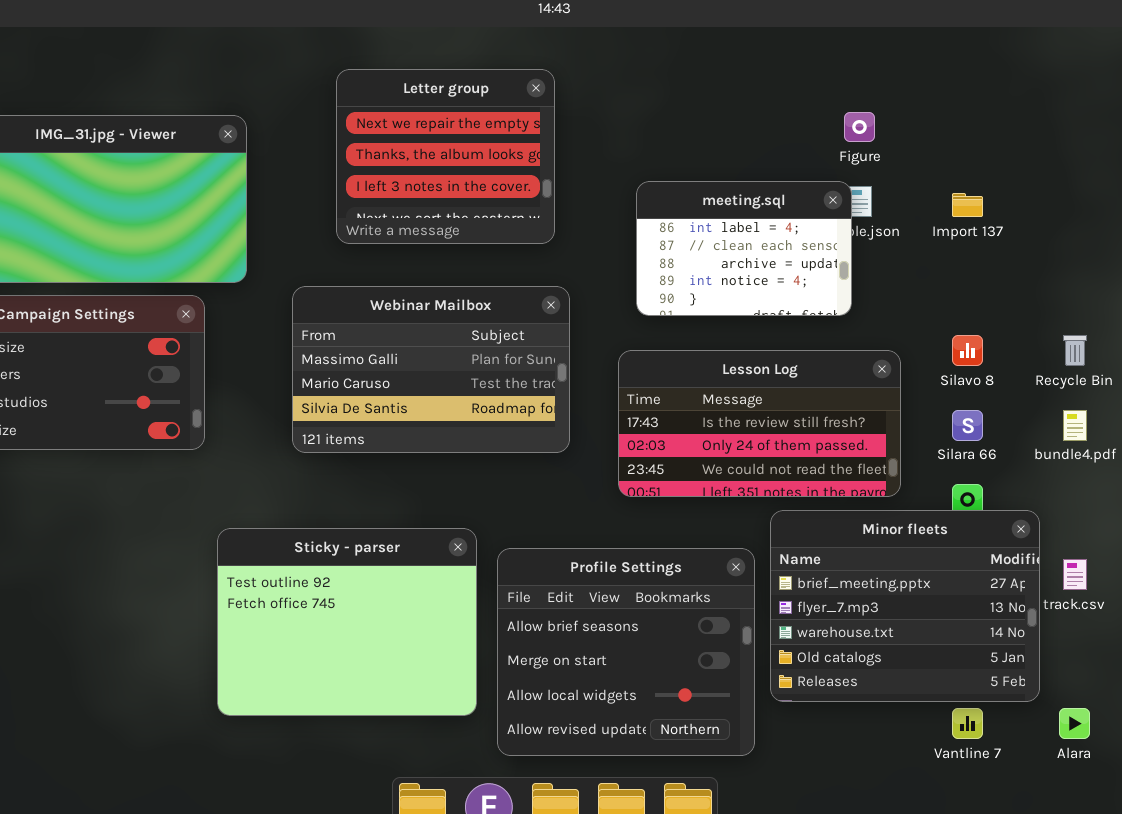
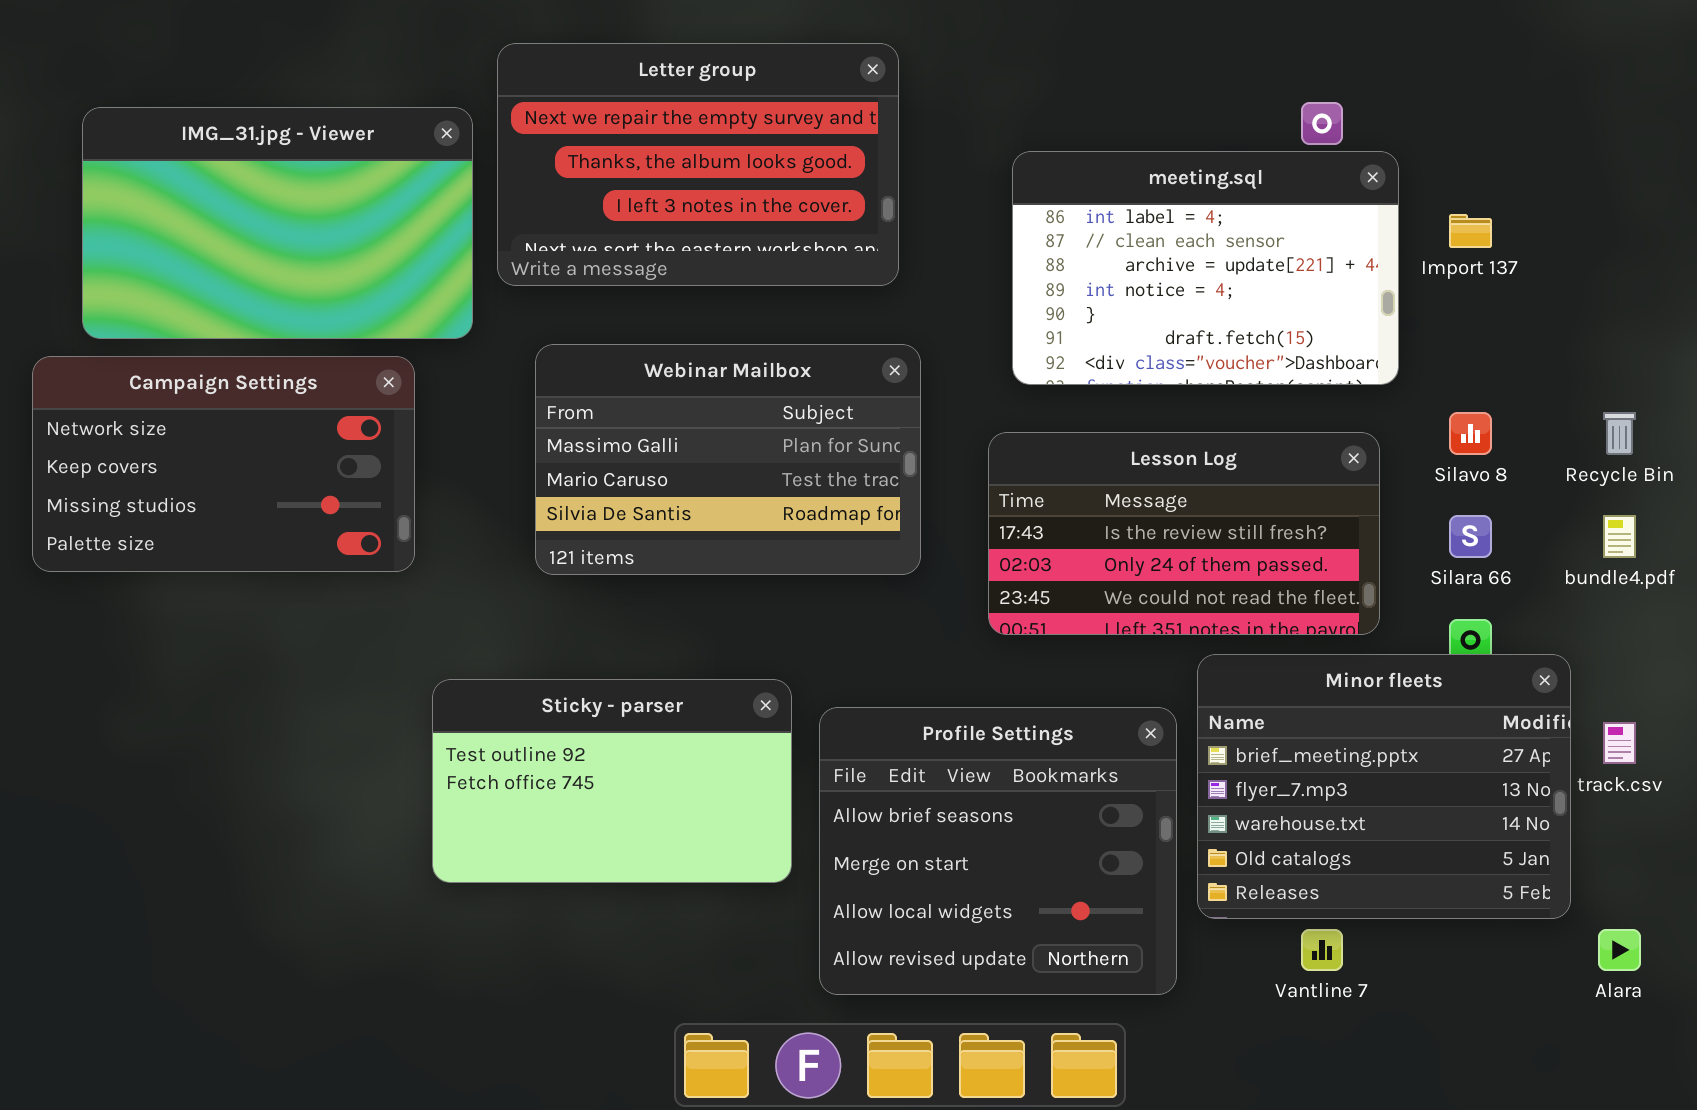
Letter group: [336,69,555,244] -> [497,43,899,286], resized
meeting.sql: [636,181,852,316] -> [1012,151,1399,385], resized
Sticky - parser: [217,528,477,716] -> [432,679,792,883], resized
Vantline 7: [952,708,983,739] -> [1301,929,1343,971], moved

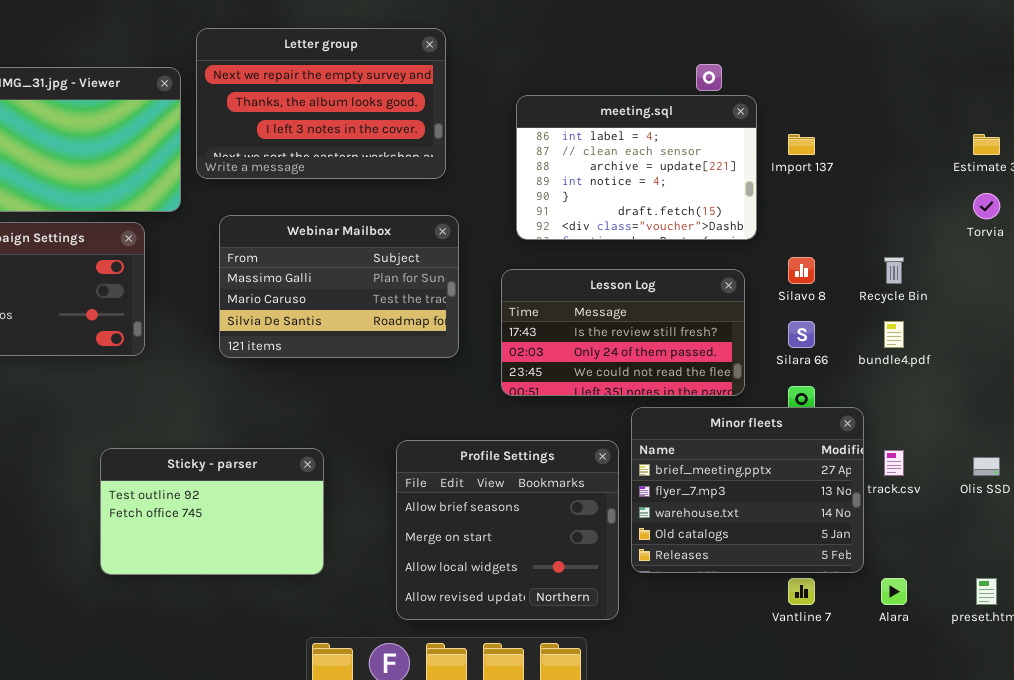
Sticky - parser: [432,679,792,883] -> [100,448,324,575], moved
Vantline 7: [1301,929,1343,971] -> [788,578,815,605], moved

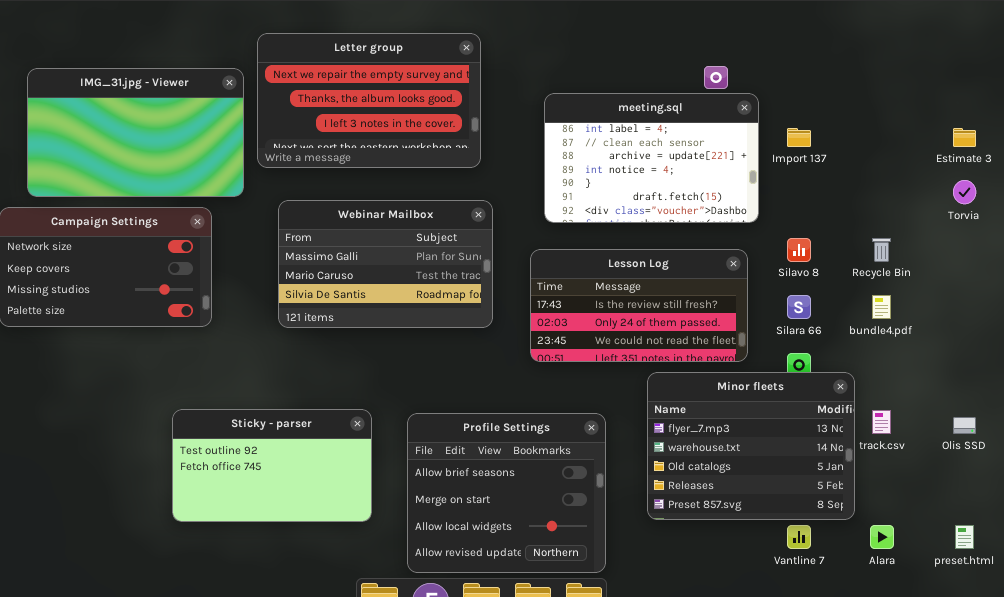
Minor fleets: [631,407,864,573] -> [647,372,855,520], scrolled down 1 row
Profile Settings: [396,440,619,620] -> [407,413,606,573], moved

